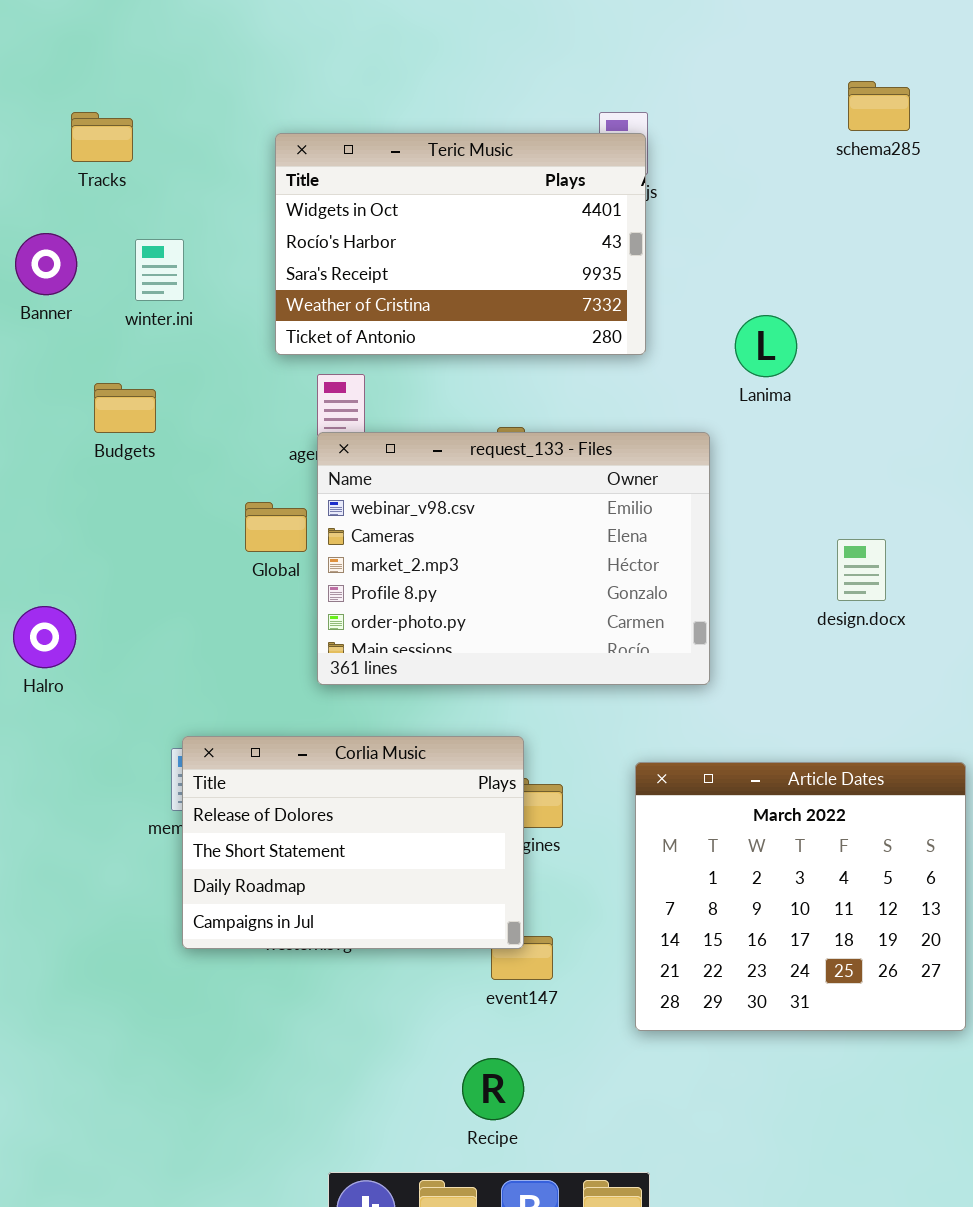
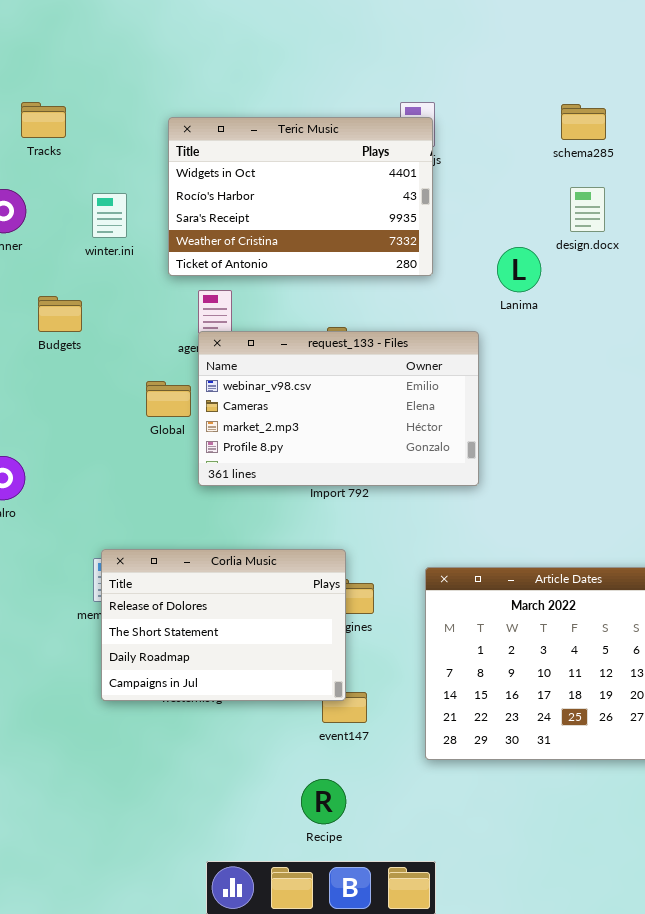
schema285: [848,81,910,131] -> [561,104,606,140], moved
winter.ini: [135,239,184,301] -> [92,193,127,238], moved
request_133 - Files: [317,432,710,685] -> [198,331,479,486], resized
design.docx: [837,539,886,601] -> [570,187,605,232], moved

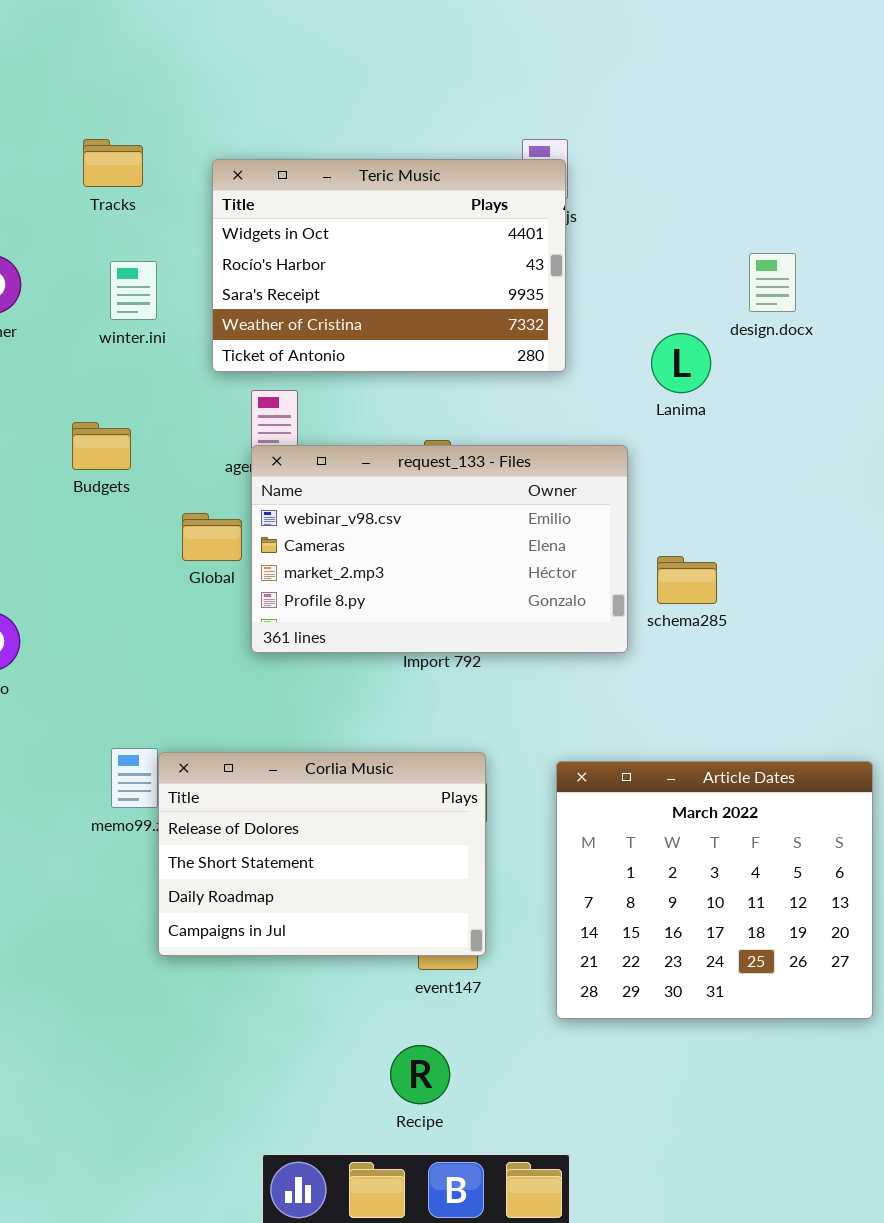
Tracks: [21,102,66,138] -> [83,139,143,187], moved
schema285: [561,104,606,140] -> [657,556,717,604], moved
Budgets: [38,296,82,332] -> [72,422,131,470], moved
Corlia Music: [101,549,346,701] -> [158,752,486,956], moved

